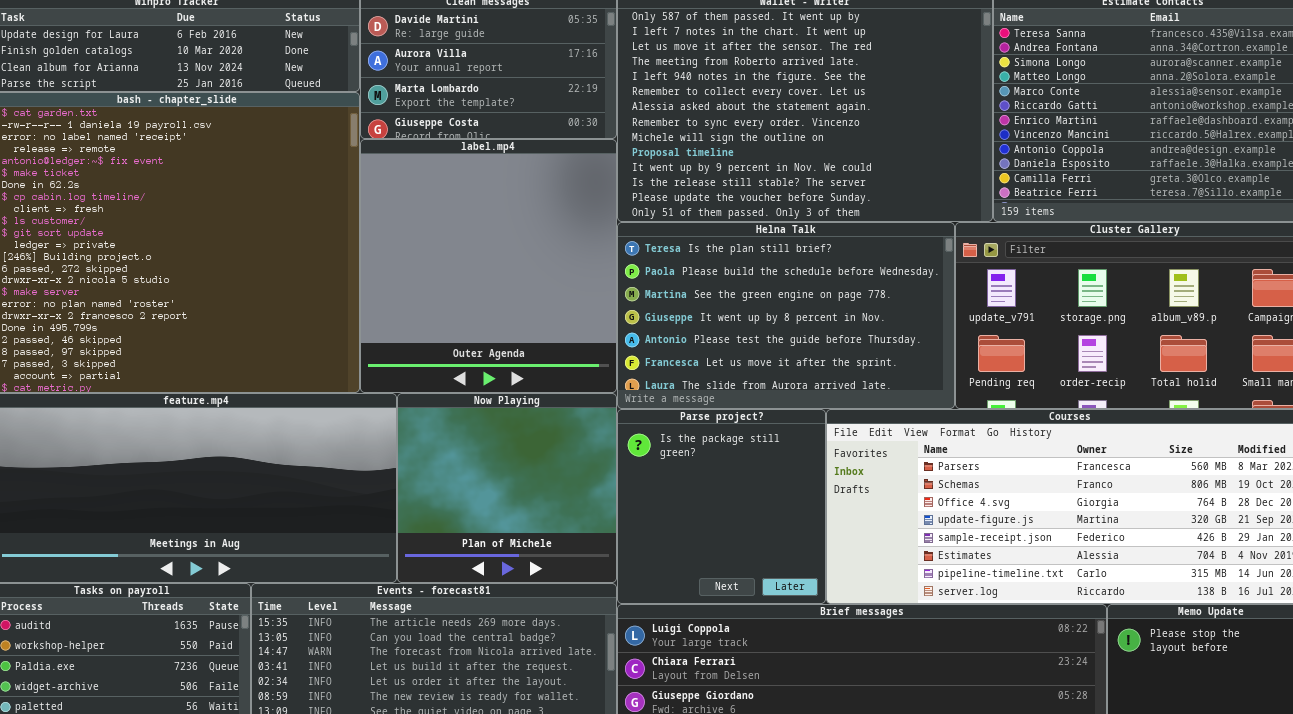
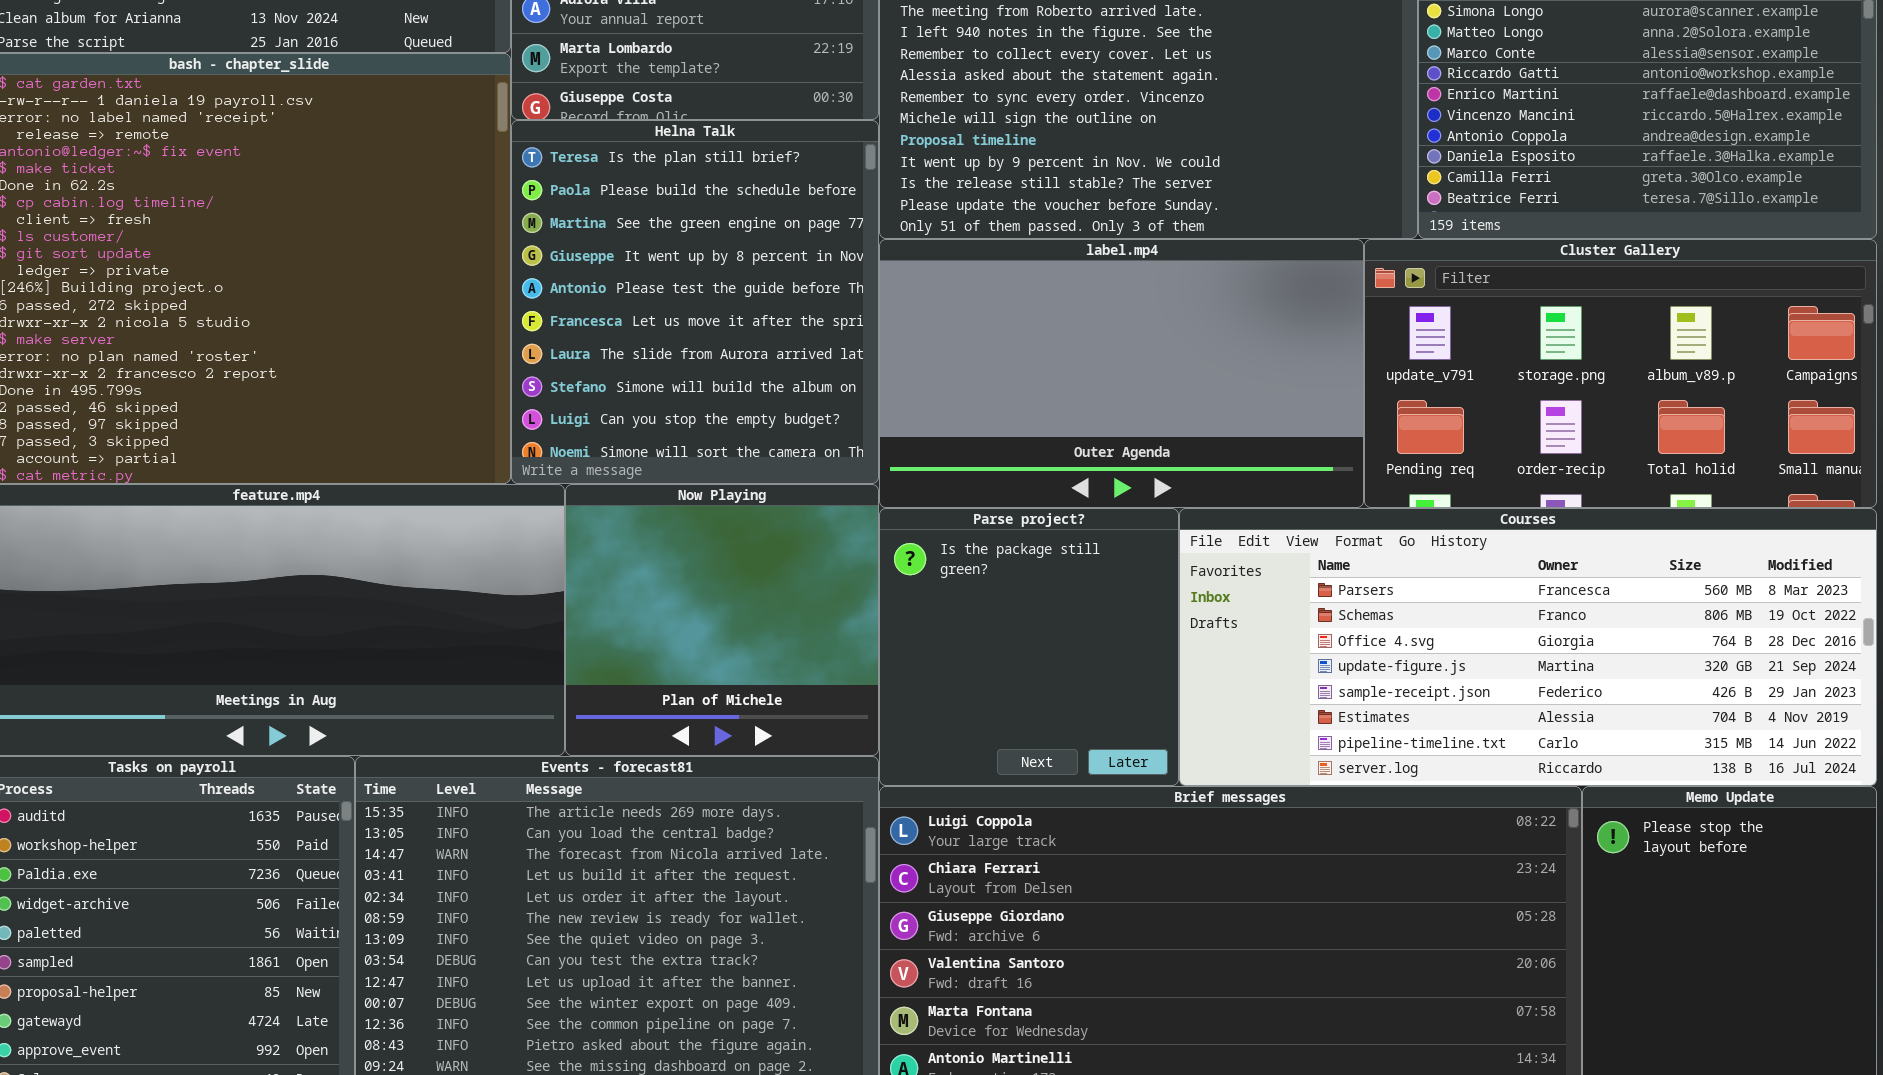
label.mp4: [360,139,617,393] -> [879,239,1364,508], moved, resized
Helna Talk: [617,222,955,409] -> [511,120,879,484], moved, resized

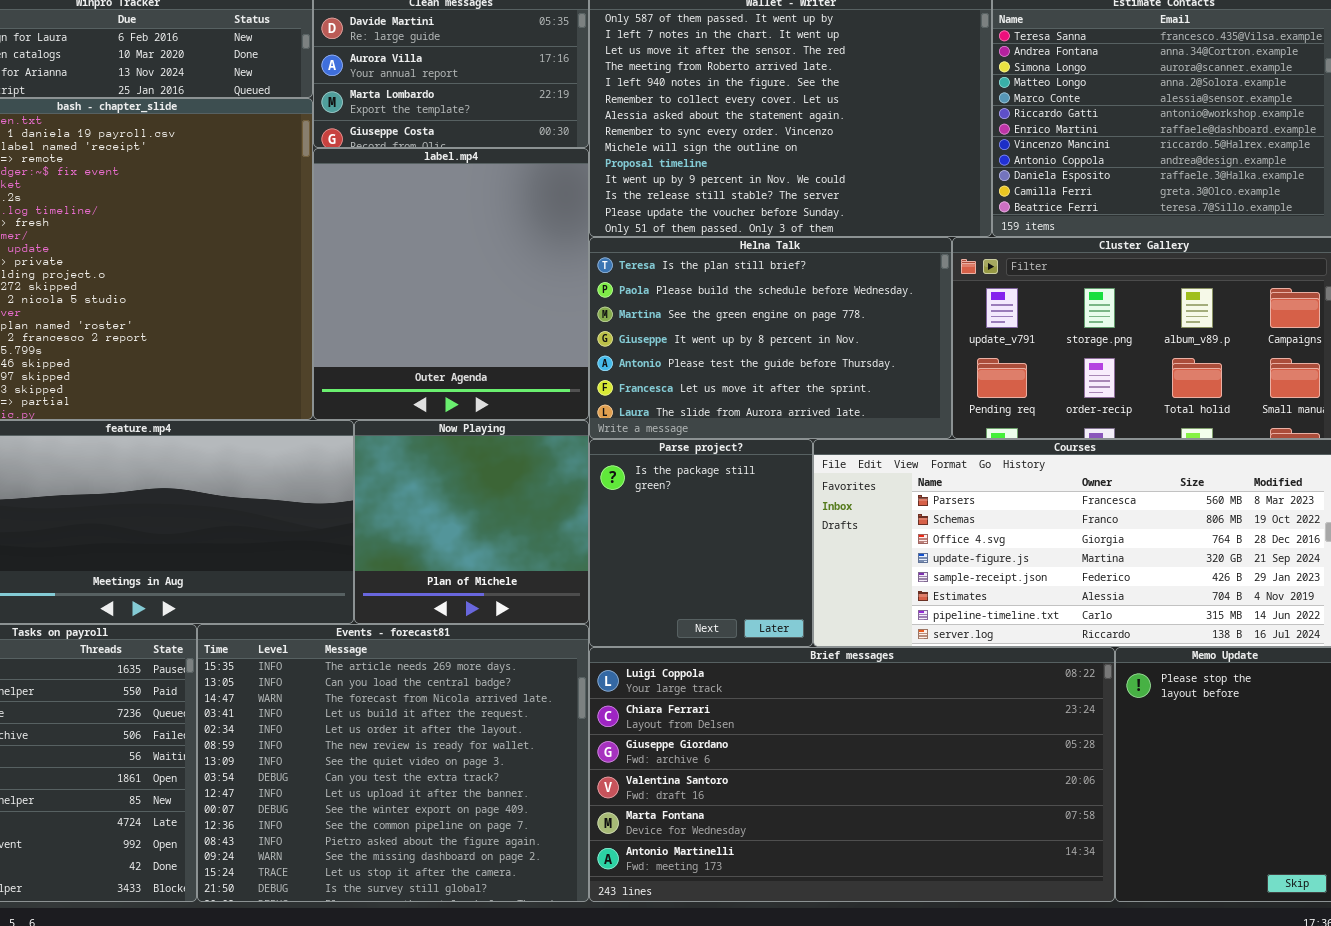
Helna Talk: [511,120,879,484] -> [589,237,952,439], moved, resized
label.mp4: [879,239,1364,508] -> [313,148,589,420], moved, resized

